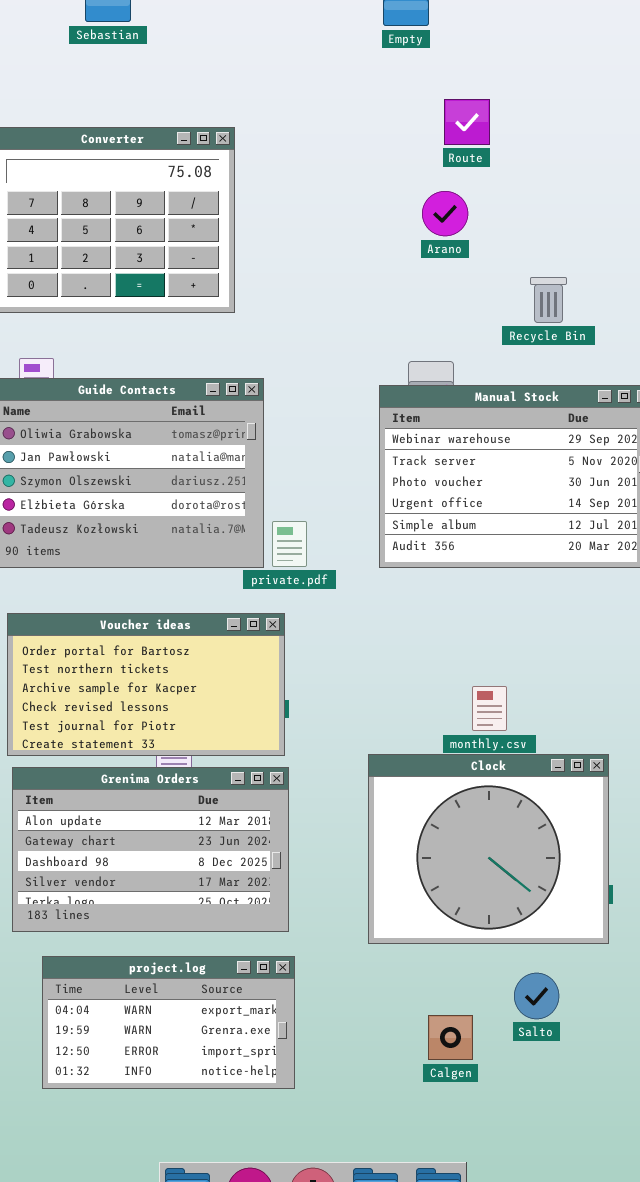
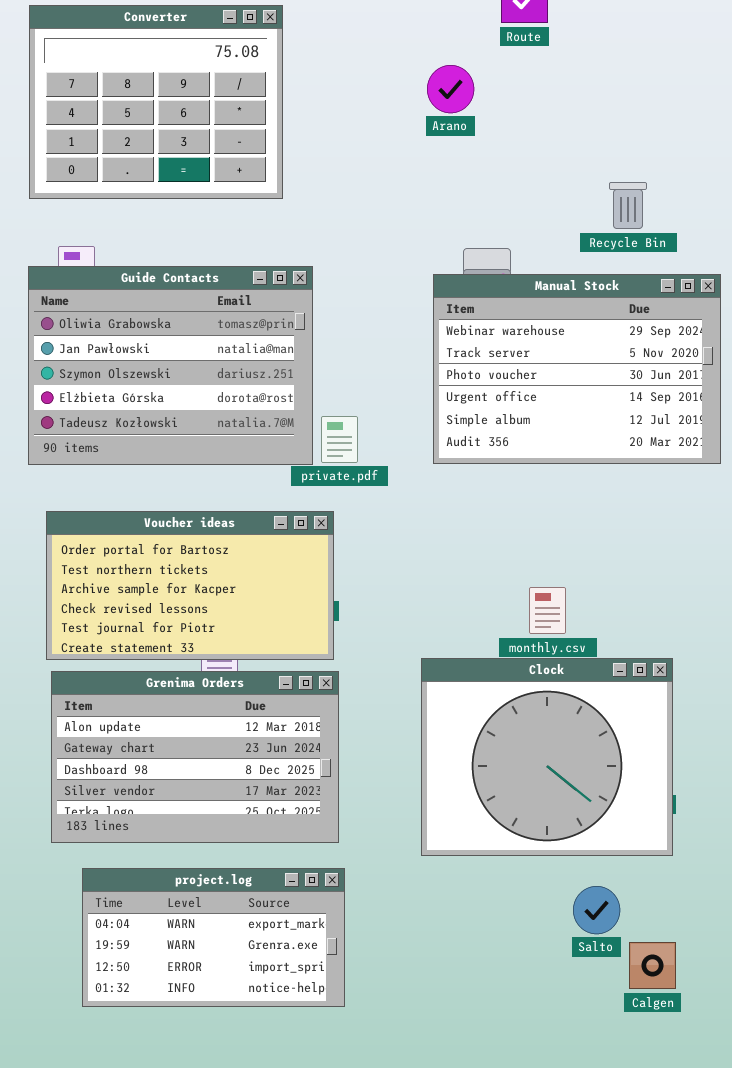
Arano: [422,191,468,236] -> [427,65,474,113], moved
Recycle Bin: [530,277,567,323] -> [609,182,647,229], moved
Calgen: [428,1015,473,1060] -> [629,942,676,989], moved

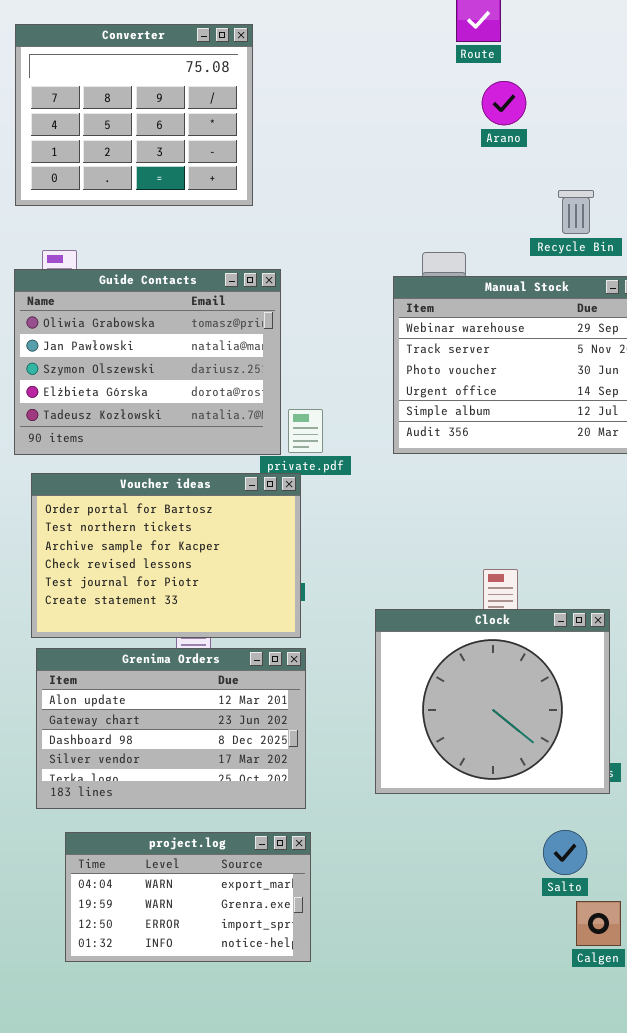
Arano: [427,65,474,113] -> [482,81,526,125], moved
Voucher ideas: [46,511,334,660] -> [31,473,301,638], resized
Clock: [421,658,673,856] -> [375,609,610,794], moved
Salto: [573,886,620,934] -> [543,830,587,875], moved

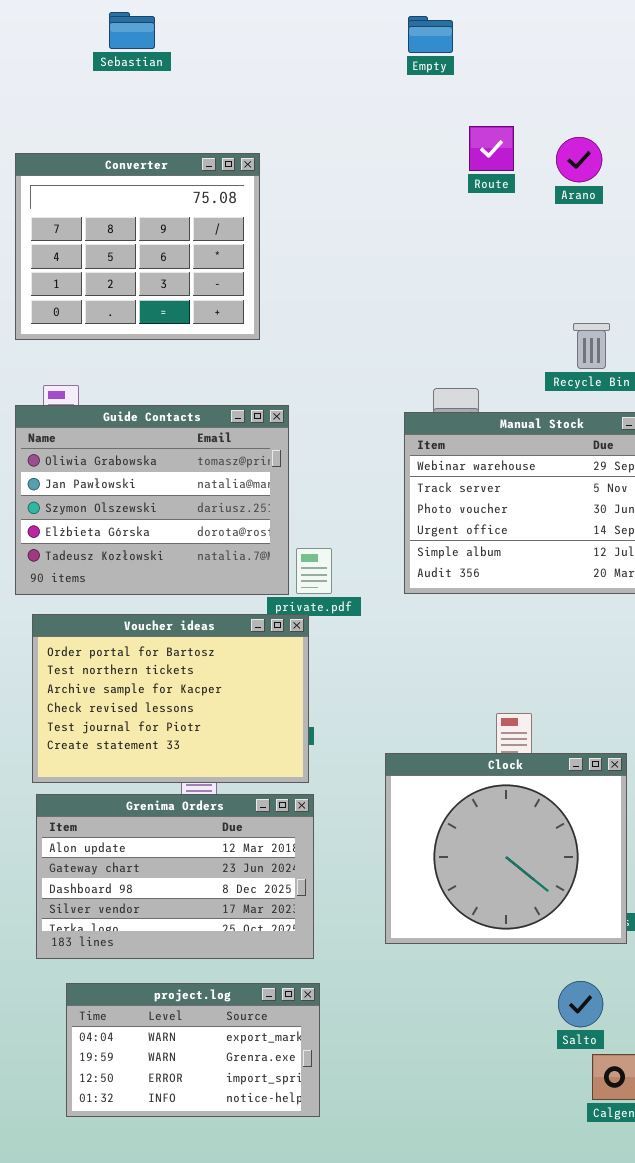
Arano: [482,81,526,125] -> [556,137,602,182], moved

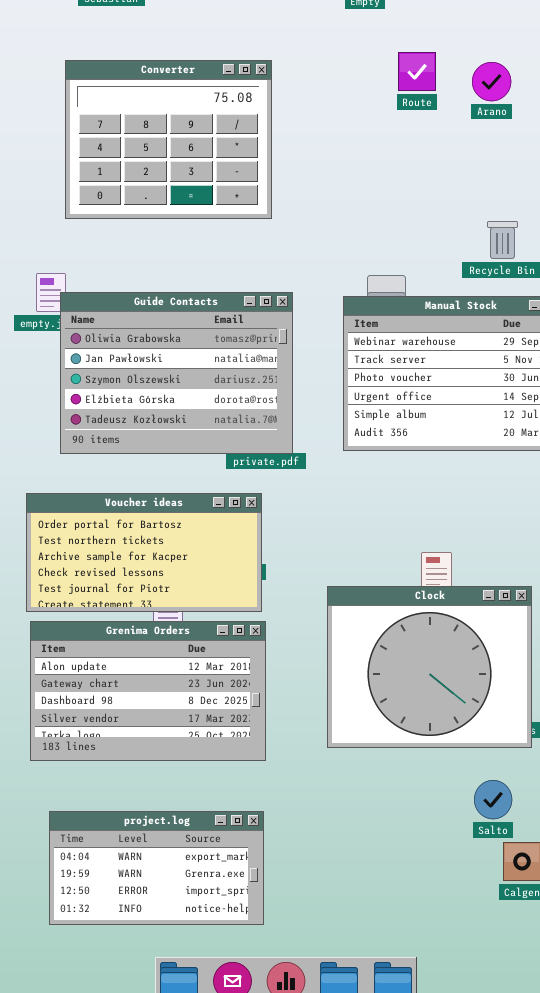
Converter: [15,153,260,340] -> [65,60,272,219], moved
Guide Contacts: [15,405,289,595] -> [60,292,293,454], moved
Voucher ideas: [32,614,309,783] -> [26,493,262,612], resized
project.log: [66,983,320,1117] -> [49,811,264,925], moved

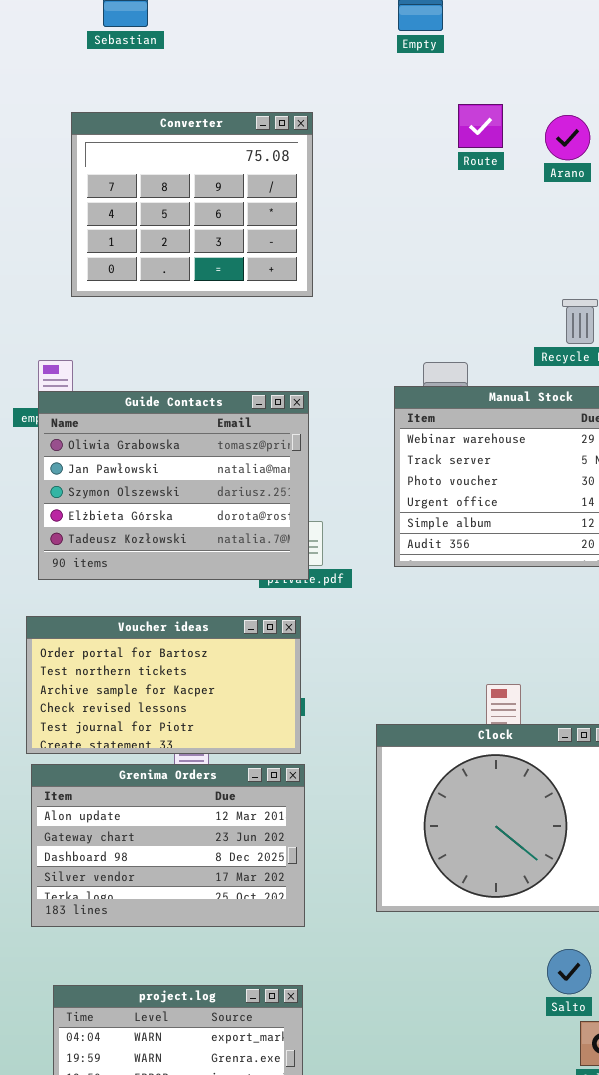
Guide Contacts: [60,292,293,454] -> [38,391,309,580], moved

